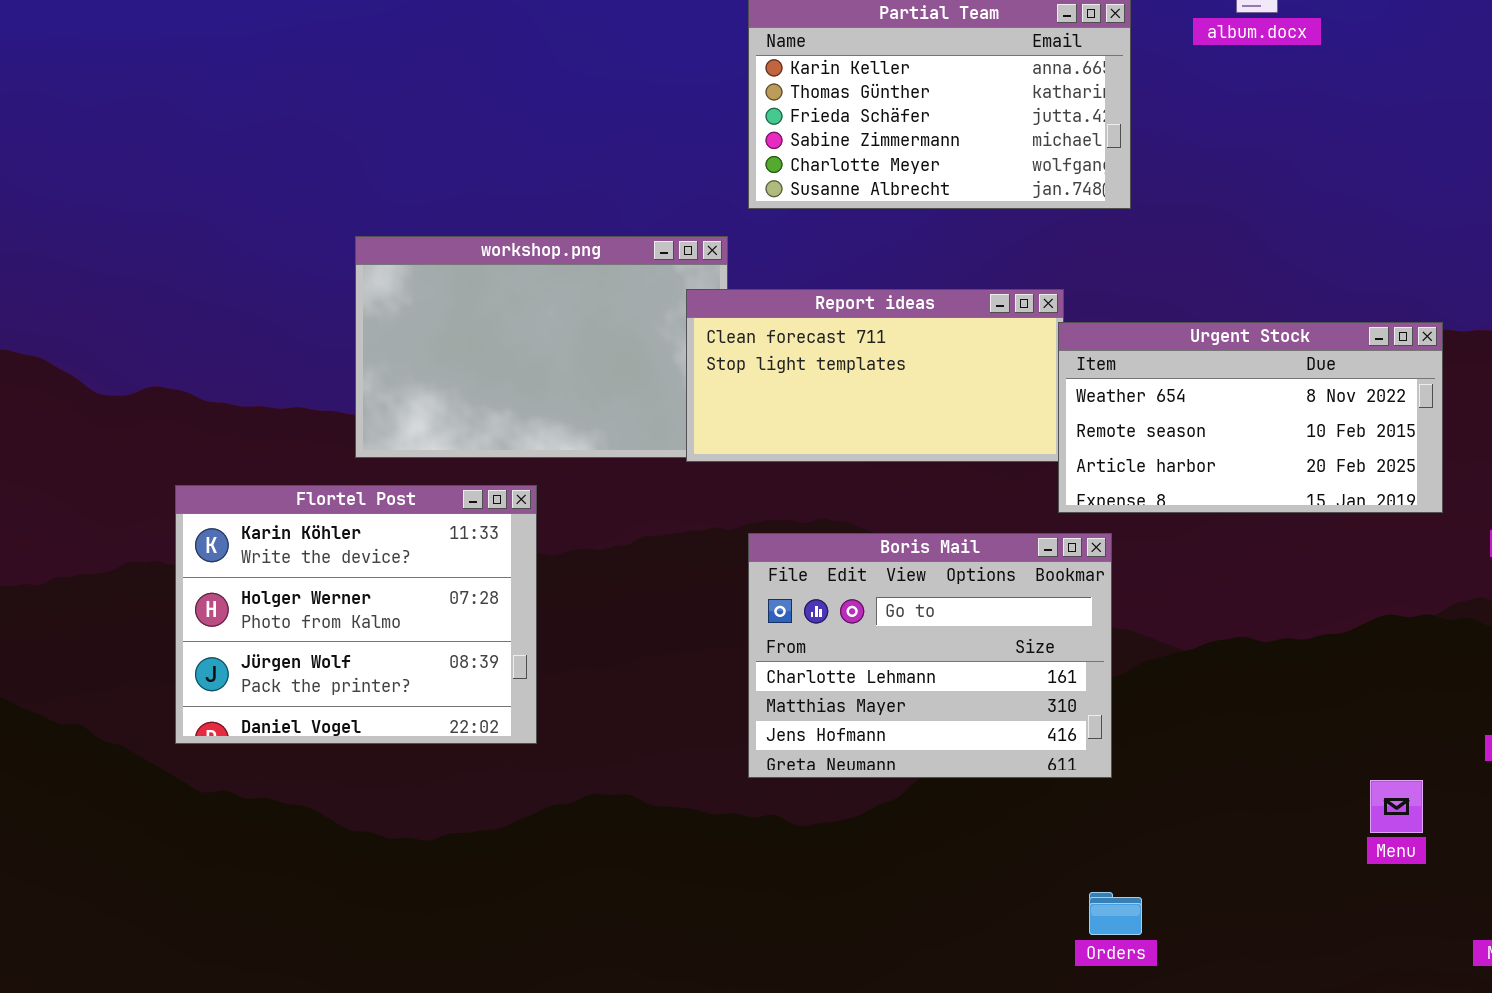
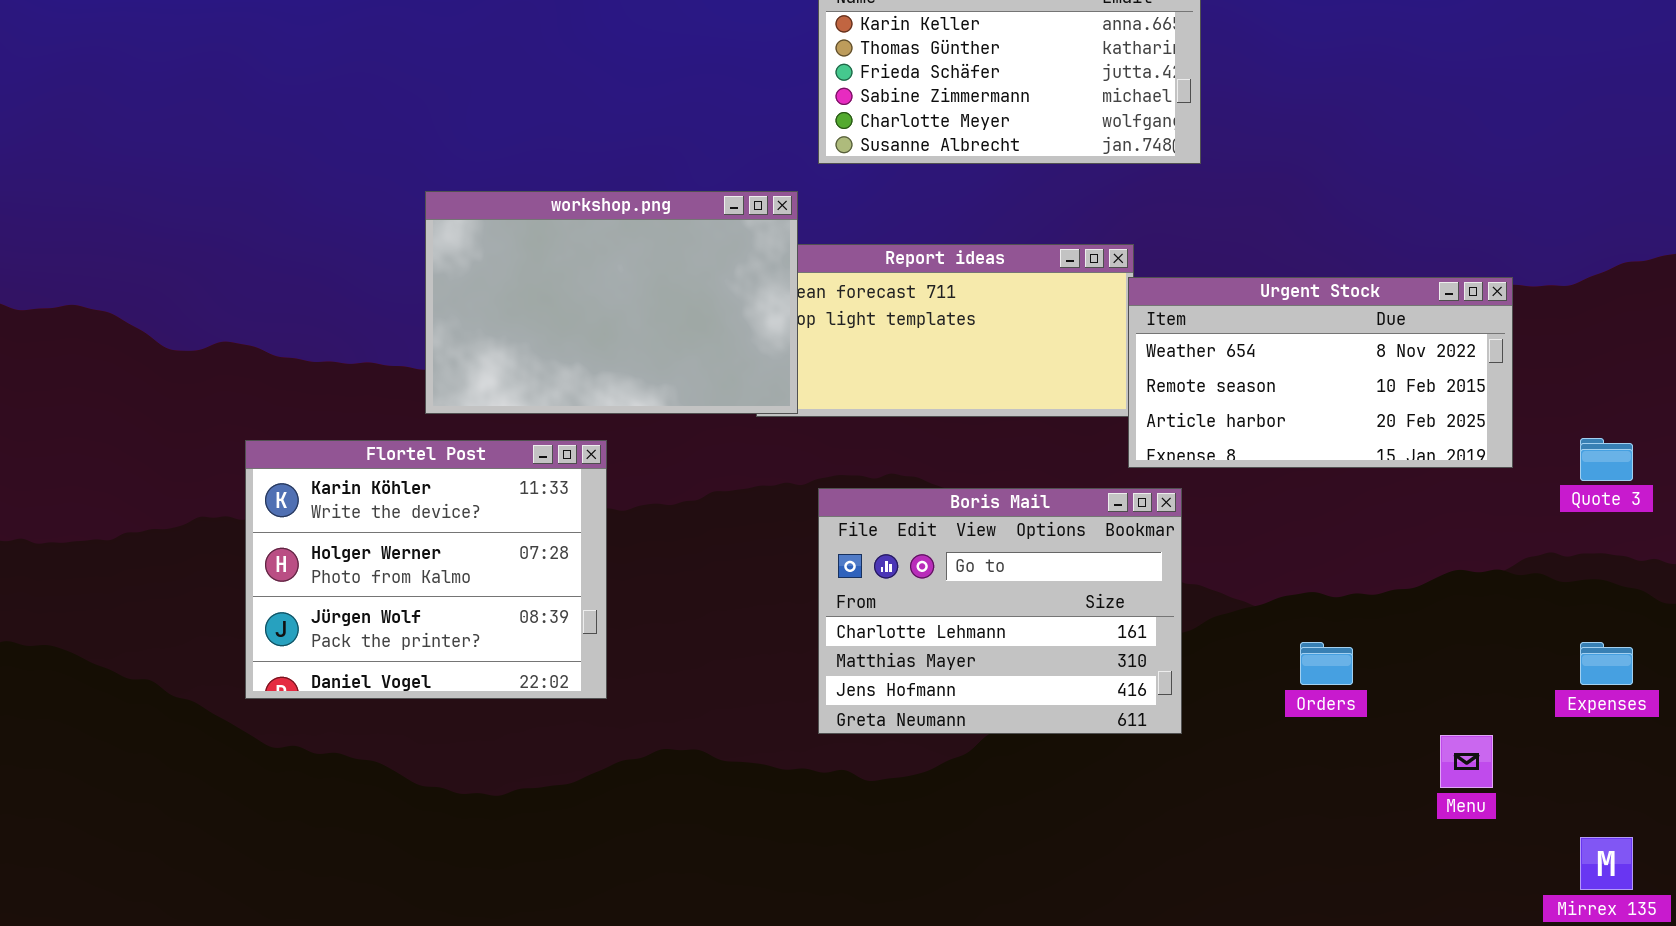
workshop.png: [355,236,728,458] -> [425,191,798,414], raised
Orders: [1089,892,1142,935] -> [1300,642,1353,685], moved

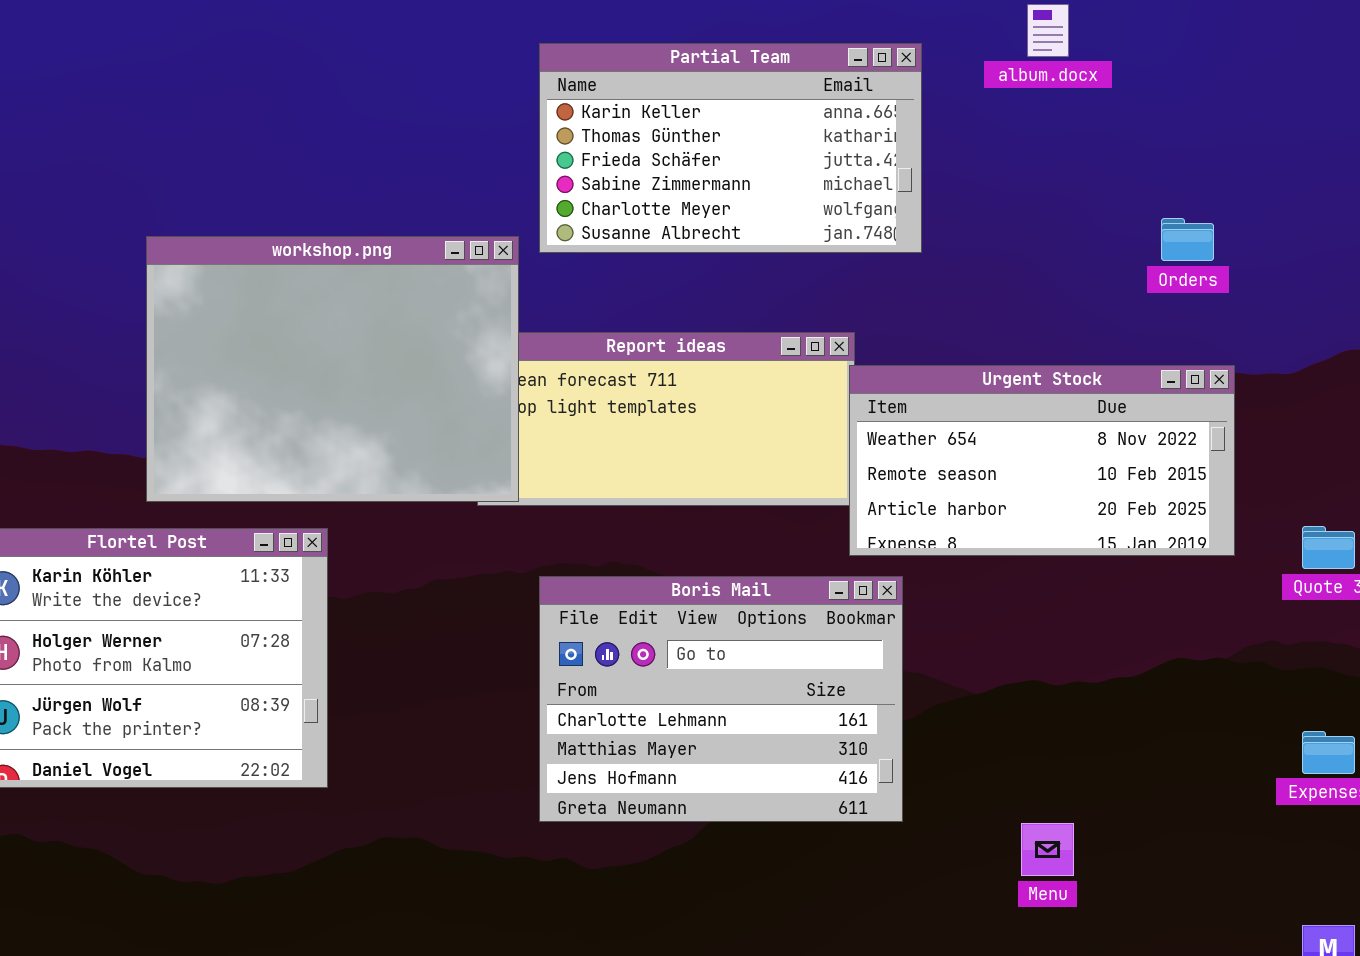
workshop.png: [425,191,798,414] -> [146,236,519,502], resized
Orders: [1300,642,1353,685] -> [1161,218,1214,261], moved
Menu: [1440,735,1493,788] -> [1021,823,1074,876], moved

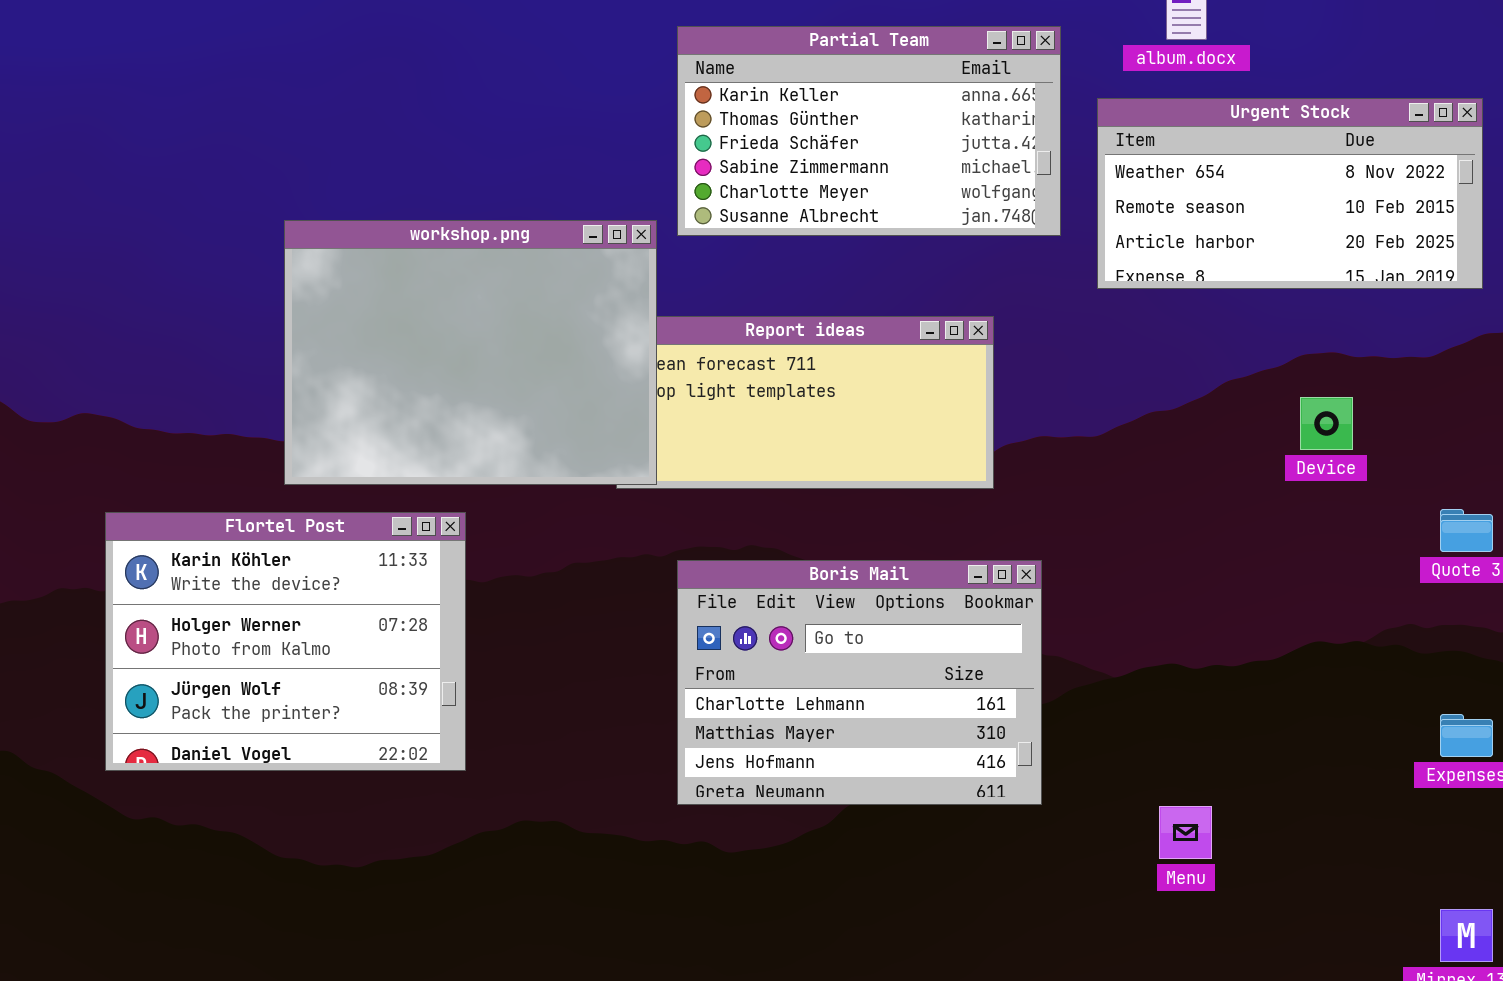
Urgent Stock: [849,365,1235,556] -> [1097,98,1483,289], moved

